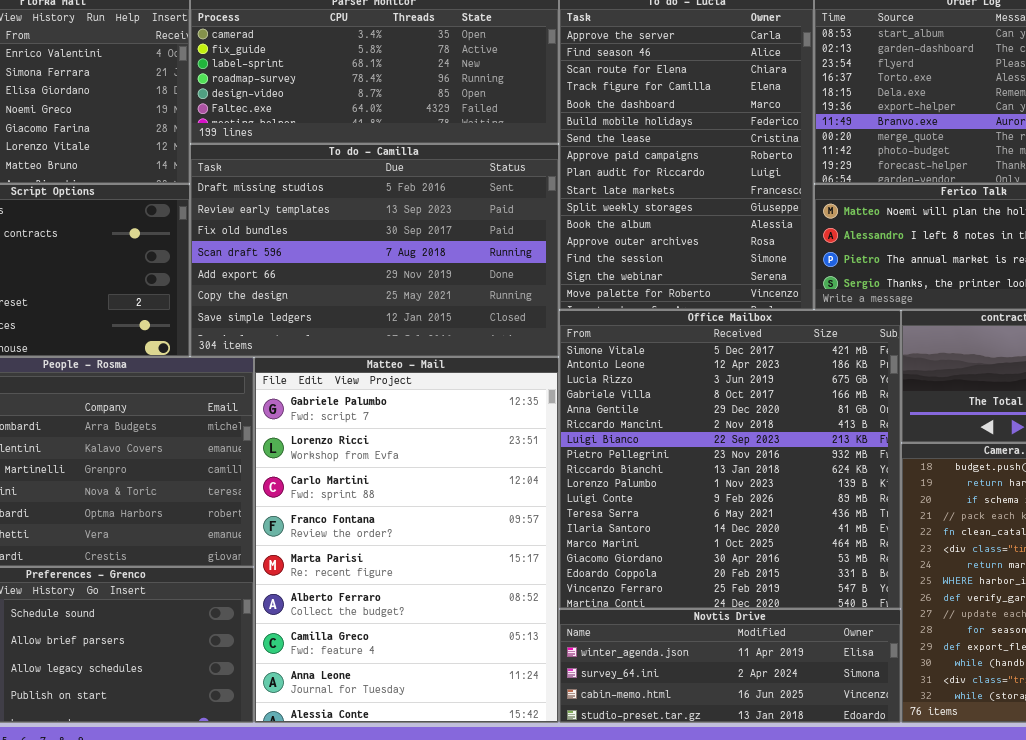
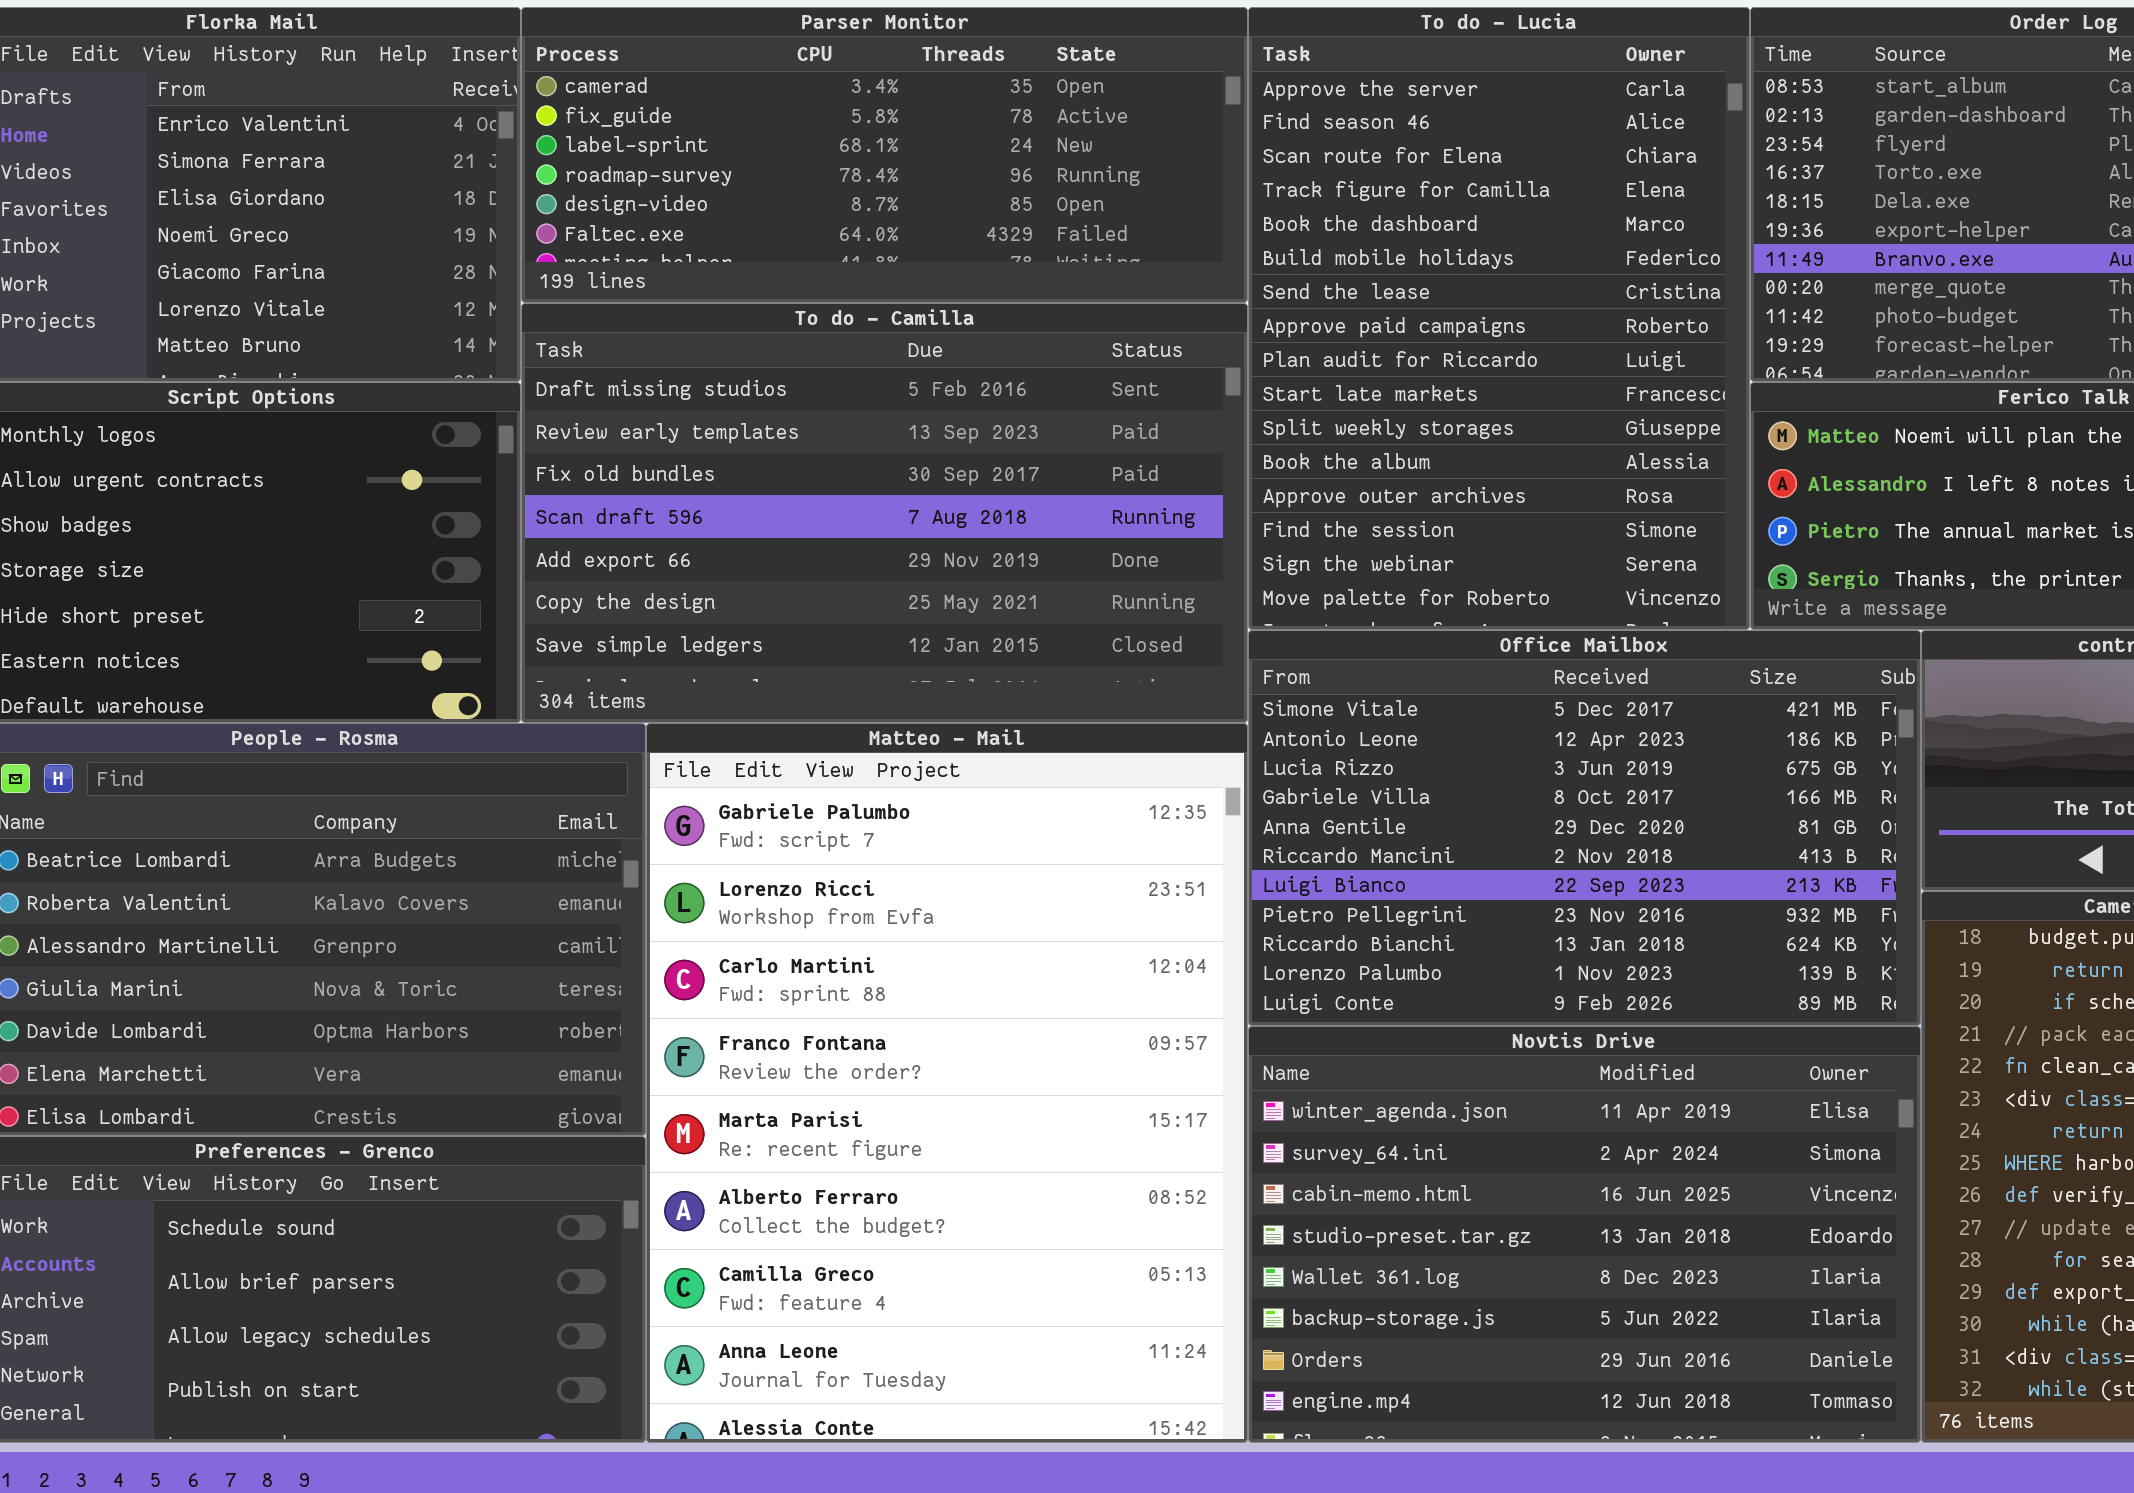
Office Mailbox: [559,310,901,609] -> [1248,630,1921,1026], resized
Novtis Drive: [559,609,901,723] -> [1248,1026,1921,1443], resized

